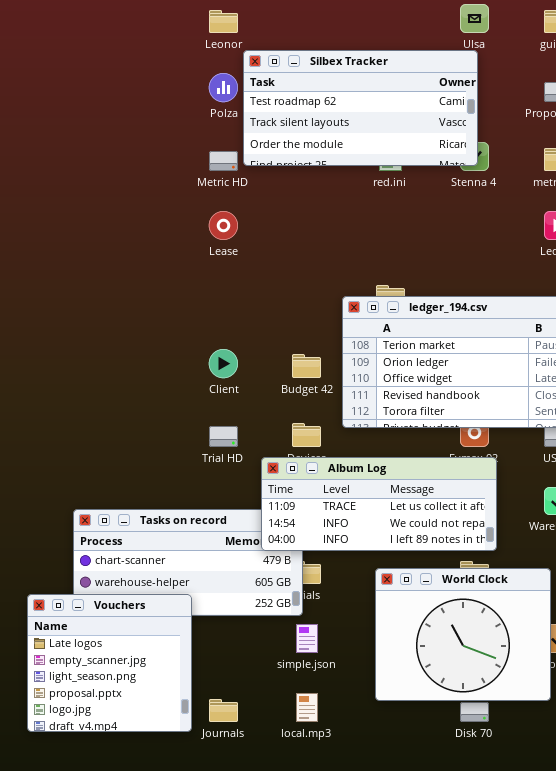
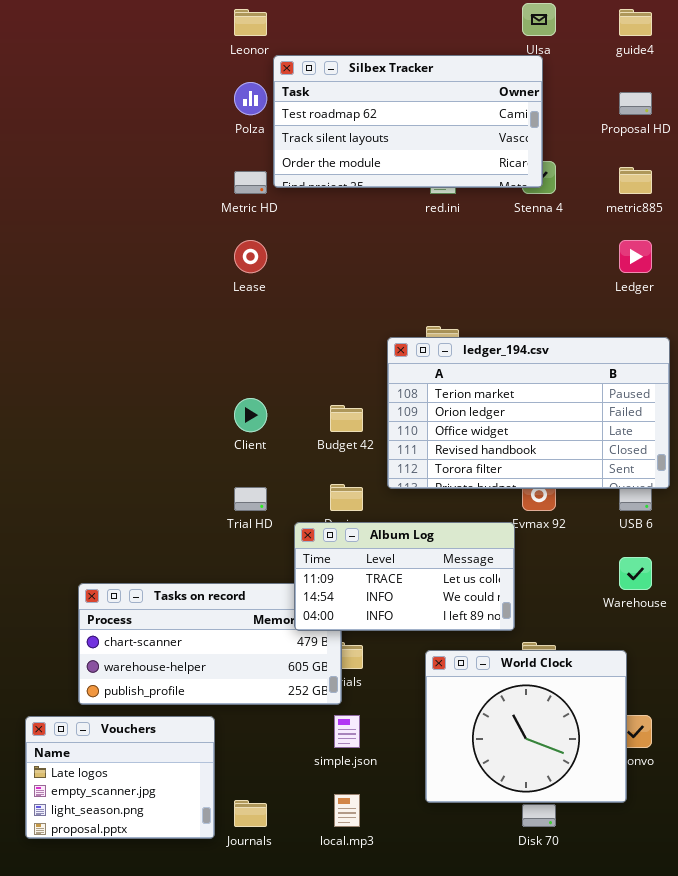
Album Log: [261,457,497,551] -> [294,522,515,631], resized
Vouchers: [27,594,192,732] -> [25,716,215,839], resized

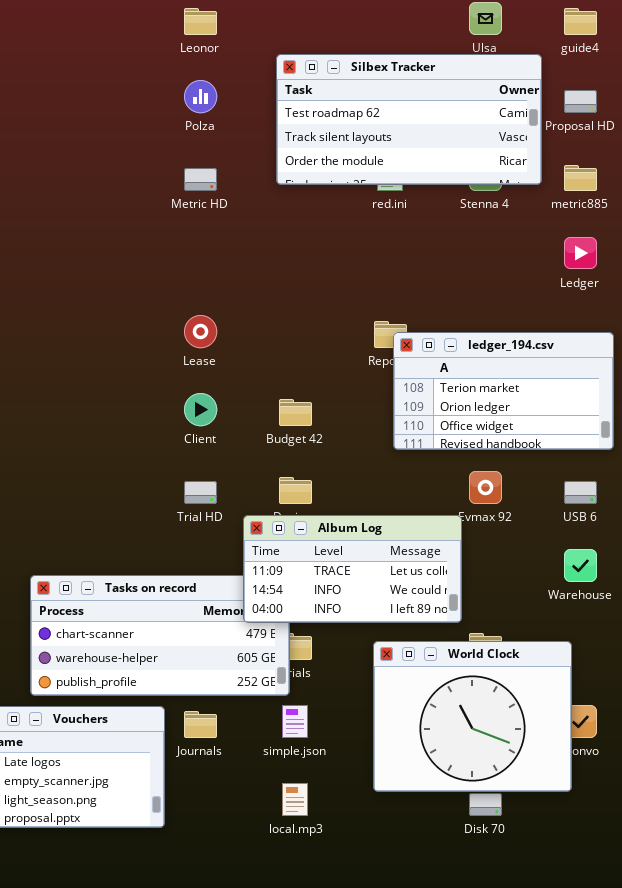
Silbex Tracker: [273,55,543,188] -> [276,54,542,185], moved
Lease: [234,240,267,273] -> [184,315,217,348], moved
ledger_194.csv: [387,337,670,489] -> [393,332,614,450], resized
Journals: [234,800,267,827] -> [184,711,217,738], moved

